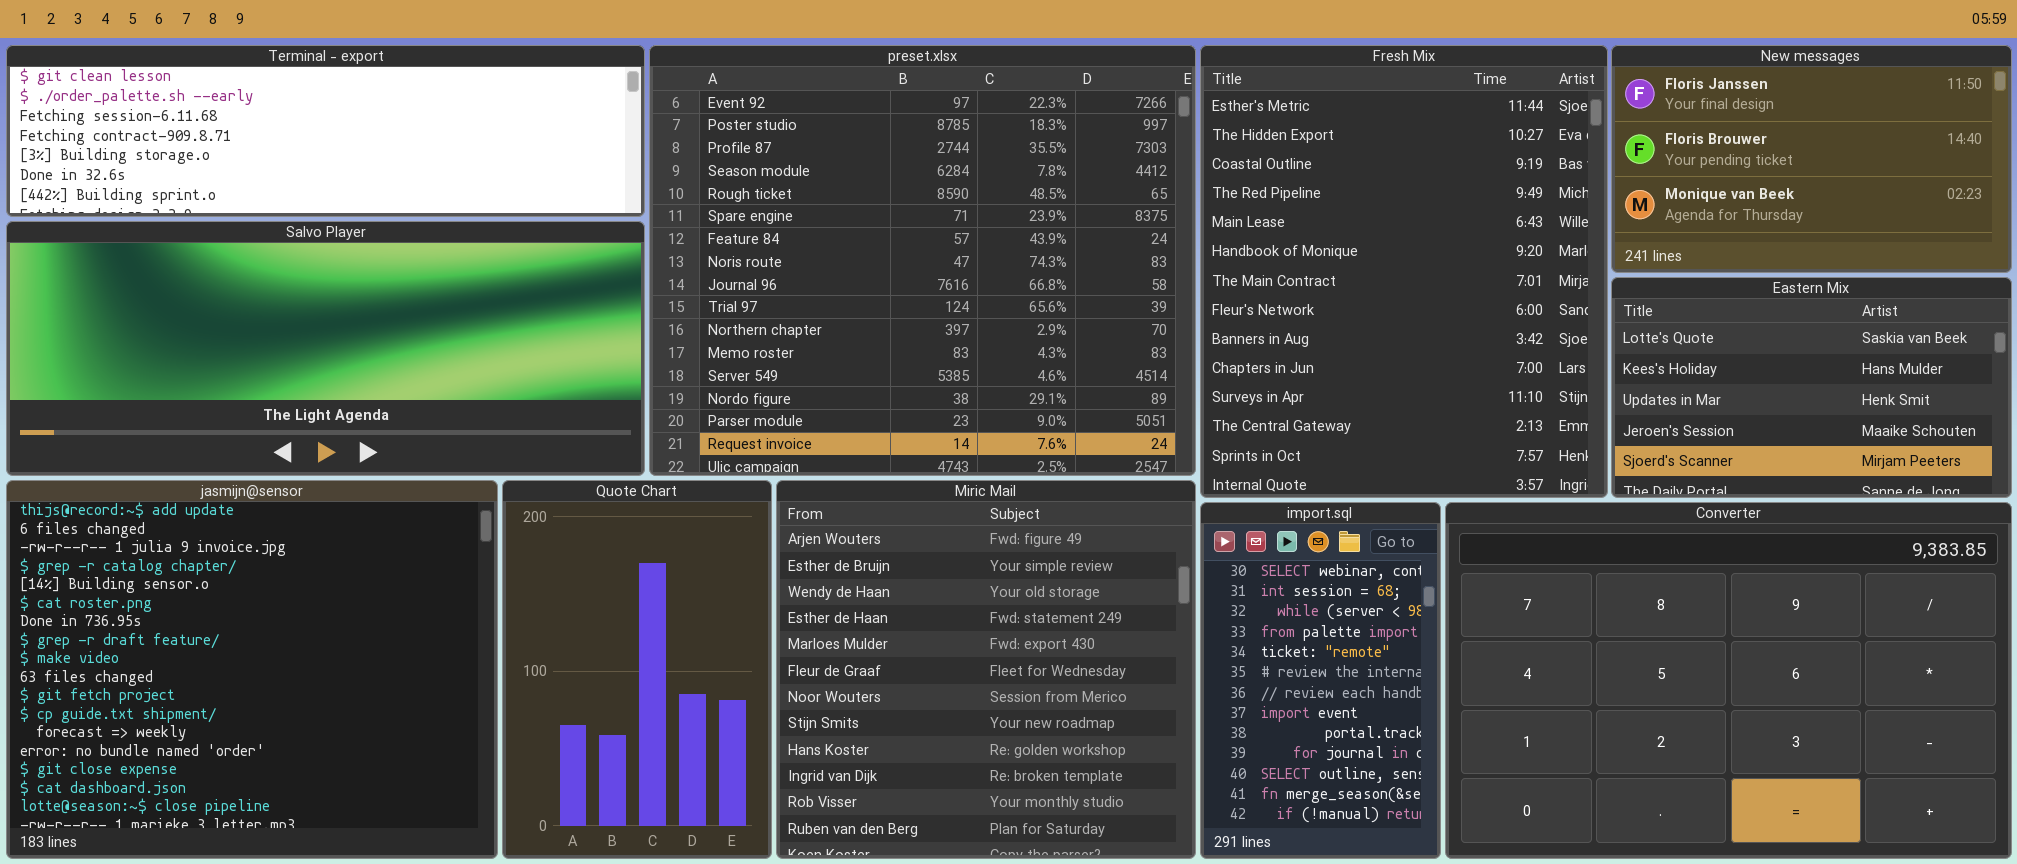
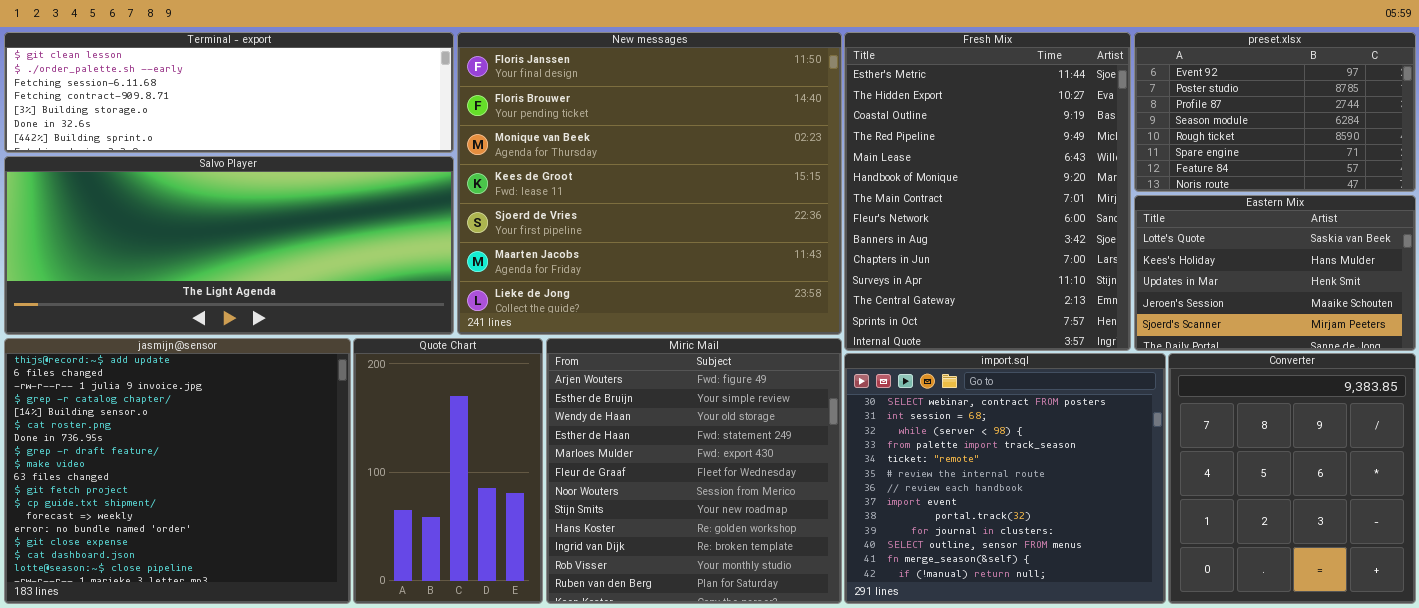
preset.xlsx: [649,45,1196,476] -> [1134,32,1416,192], moved, resized
New messages: [1611,45,2012,273] -> [457,32,842,335], moved, resized
import.sql: [1200,502,1441,859] -> [844,353,1166,604], resized
Converter: [1445,502,2012,859] -> [1168,353,1416,604], resized

